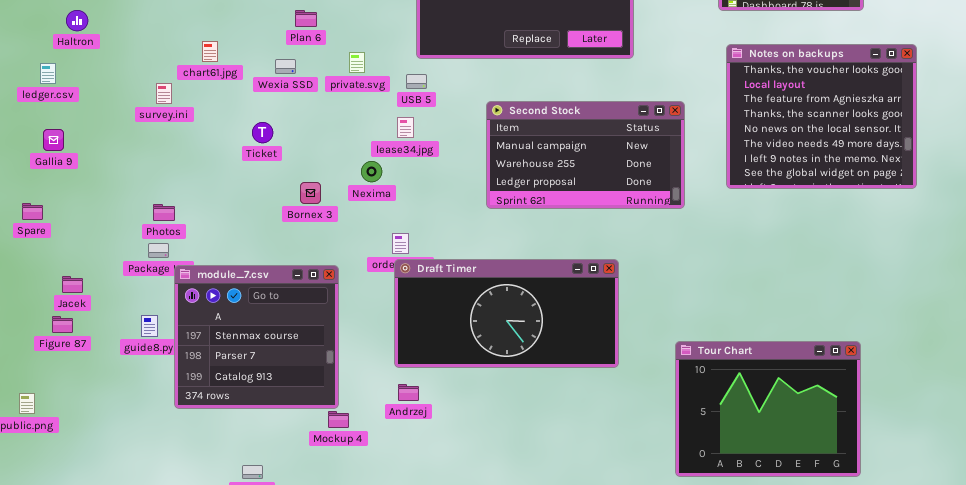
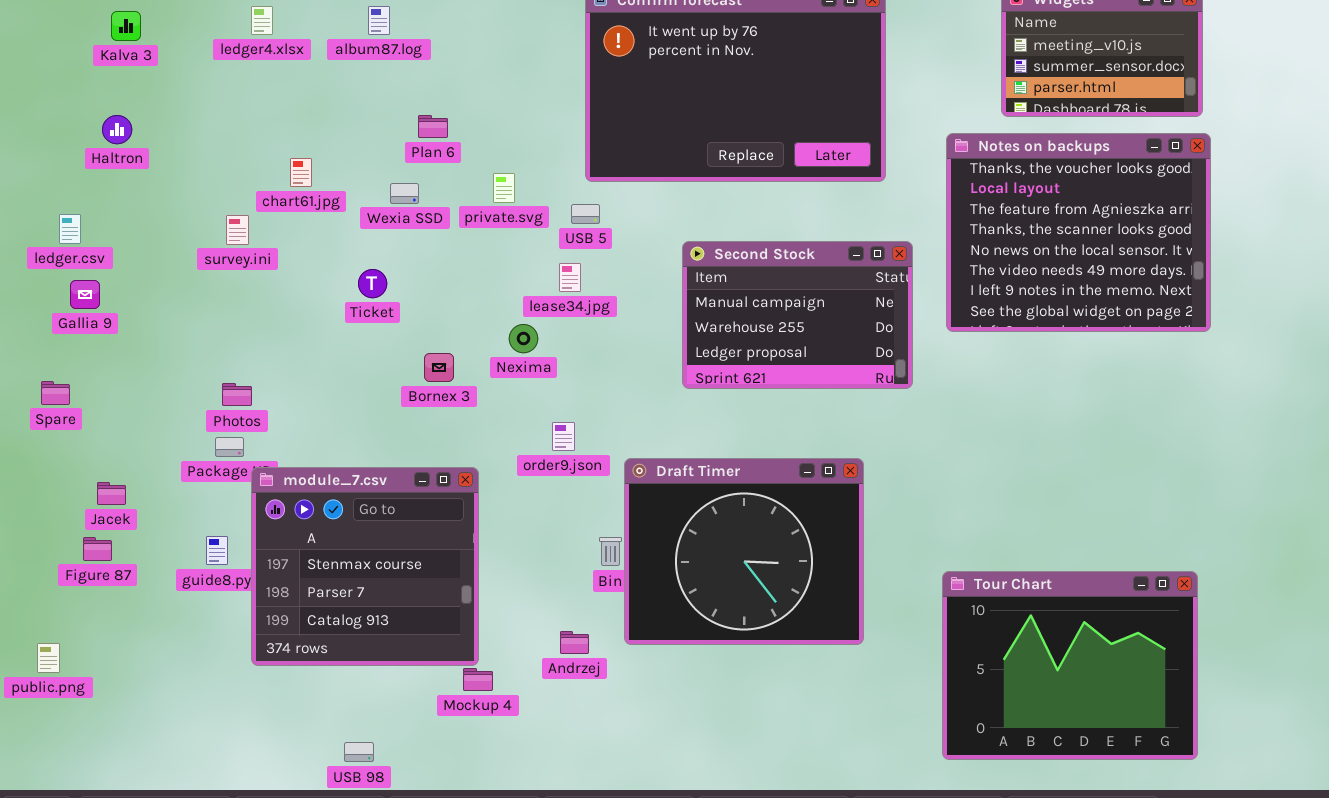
Notes on backups: [726,44,917,189] -> [946,133,1211,332], moved
ledger.csv: [40,63,56,84] -> [59,214,81,244], moved
Second Stock: [486,101,685,209] -> [682,241,913,389], resized
Draft Timer: [394,259,619,368] -> [624,458,864,645], resized

